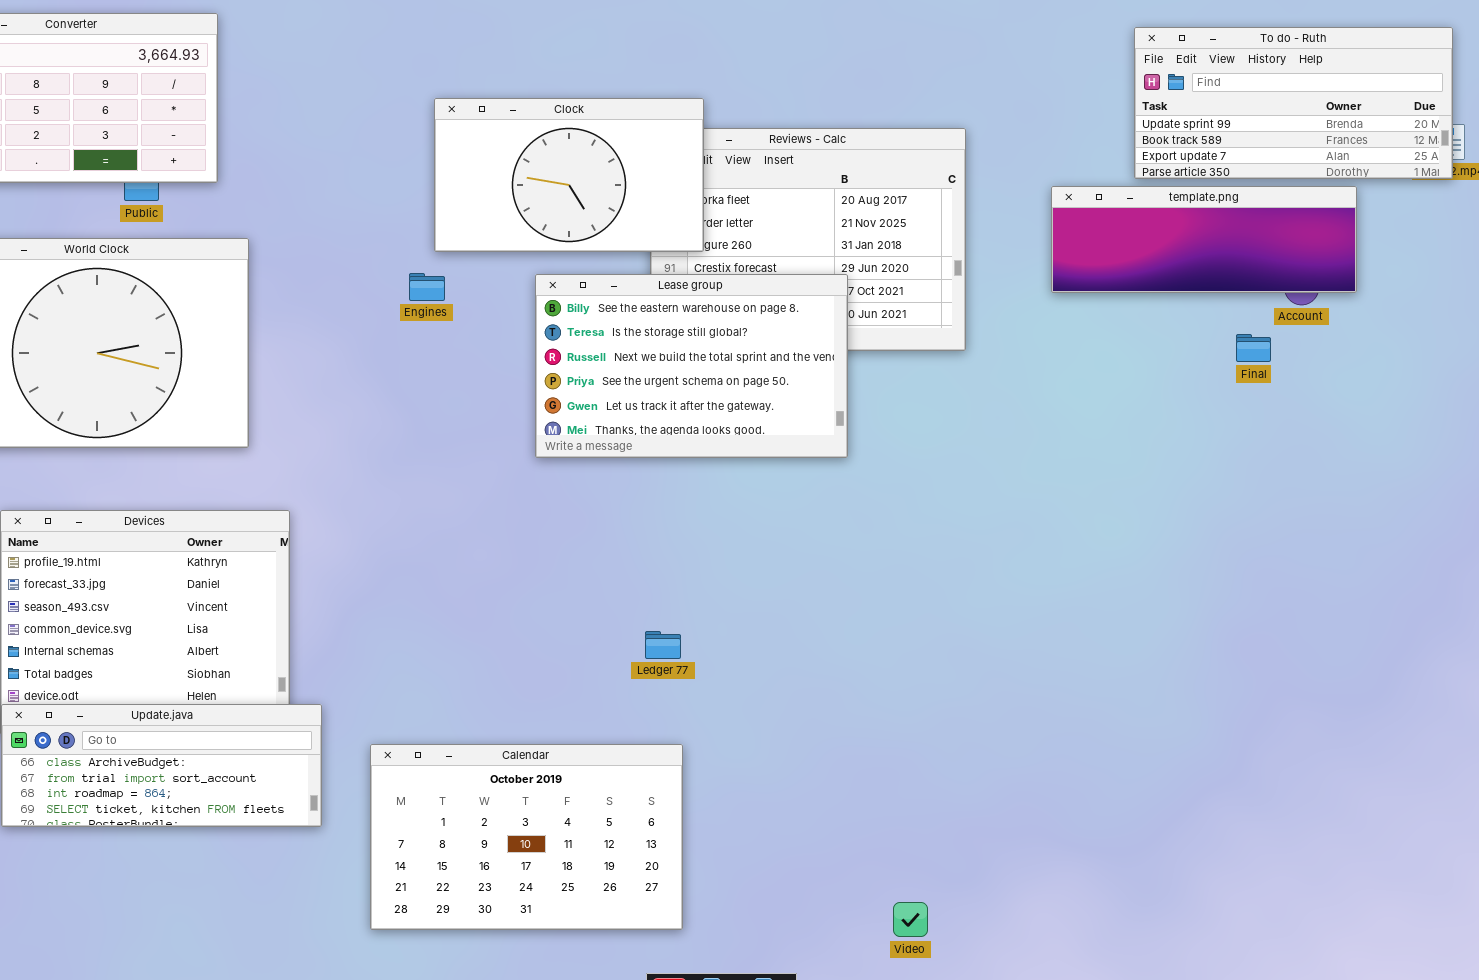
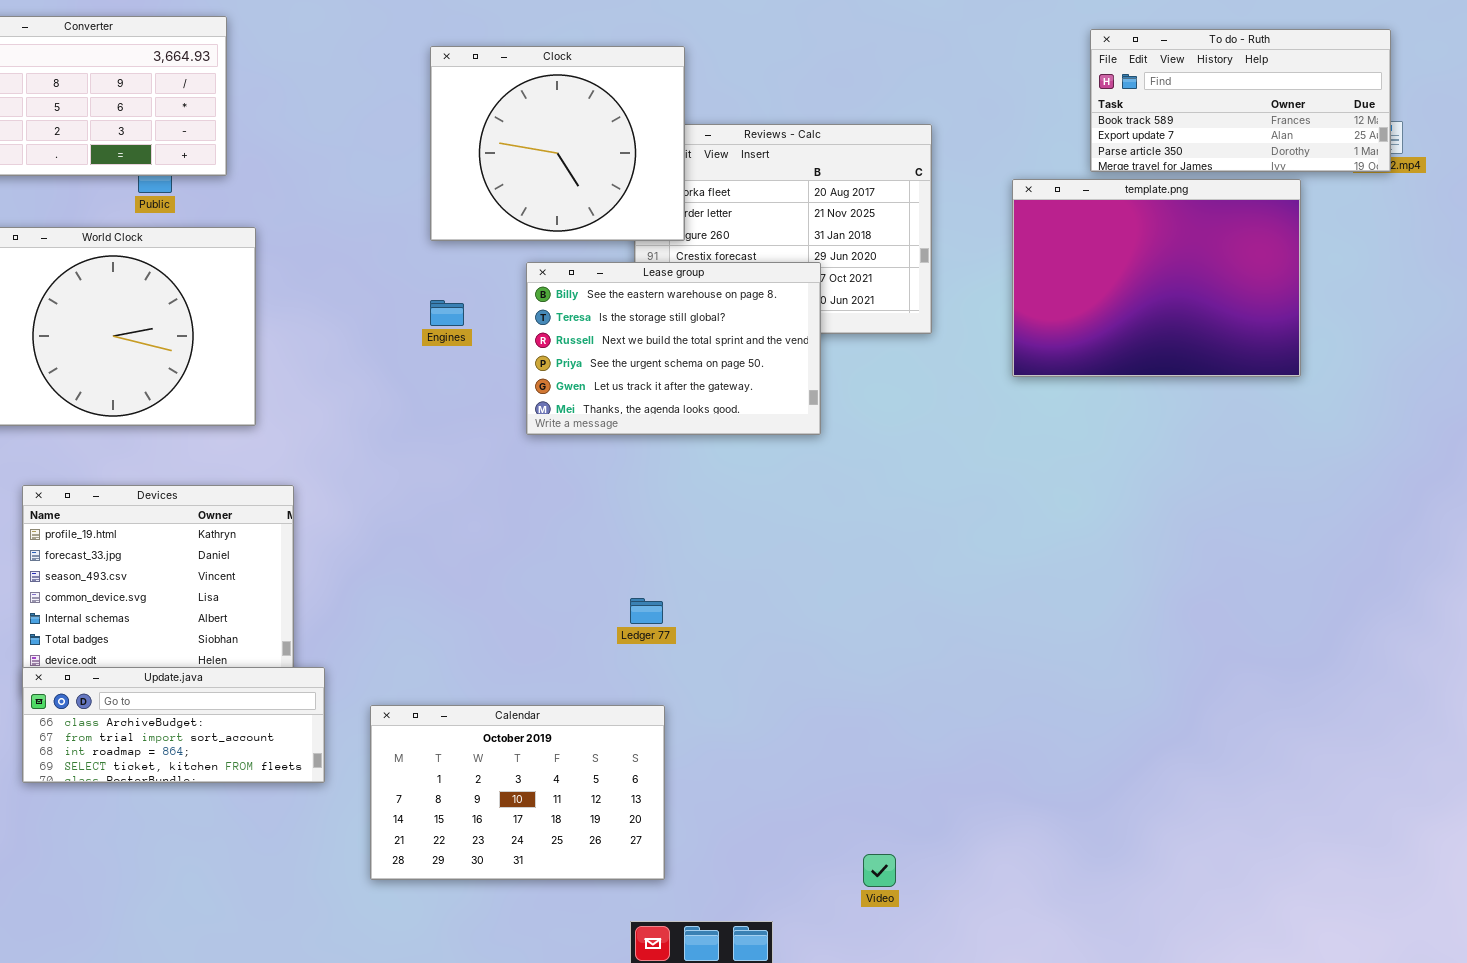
To do - Ruth: [1134,27,1453,179] -> [1090,29,1391,172], scrolled down 1 row
Clock: [434,98,704,252] -> [430,46,685,241], resized
template.png: [1051,186,1357,293] -> [1012,179,1301,377], resized
Engines: [409,273,445,301] -> [430,300,464,326], moved

